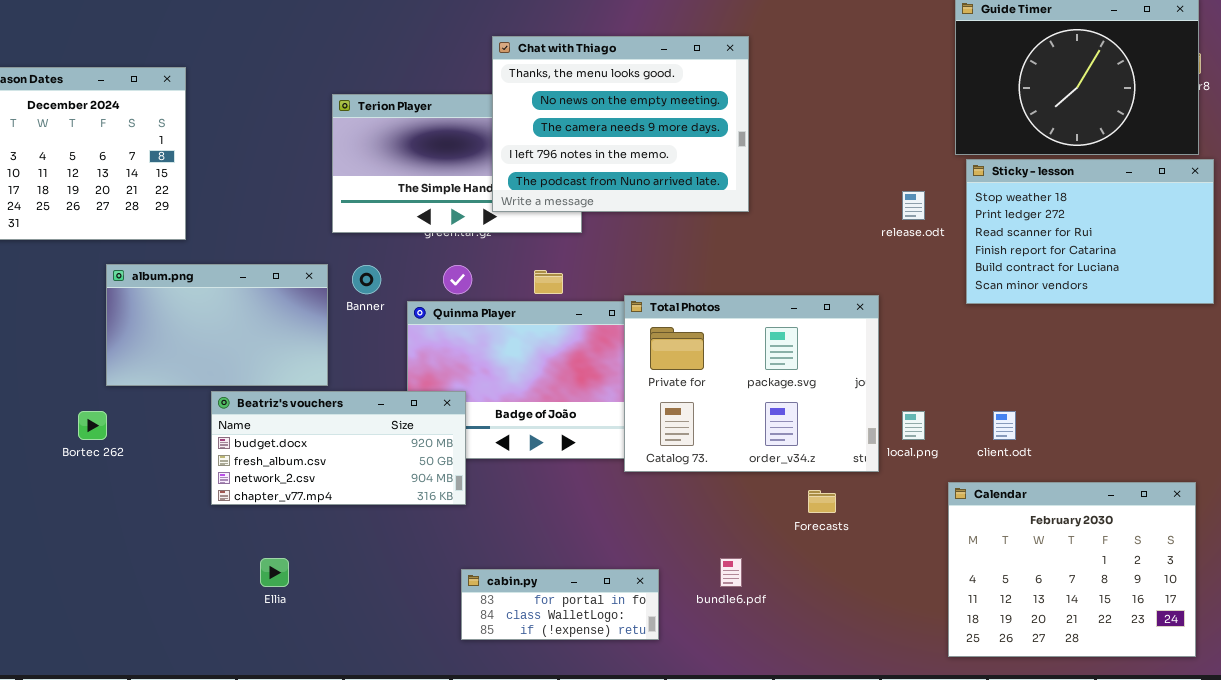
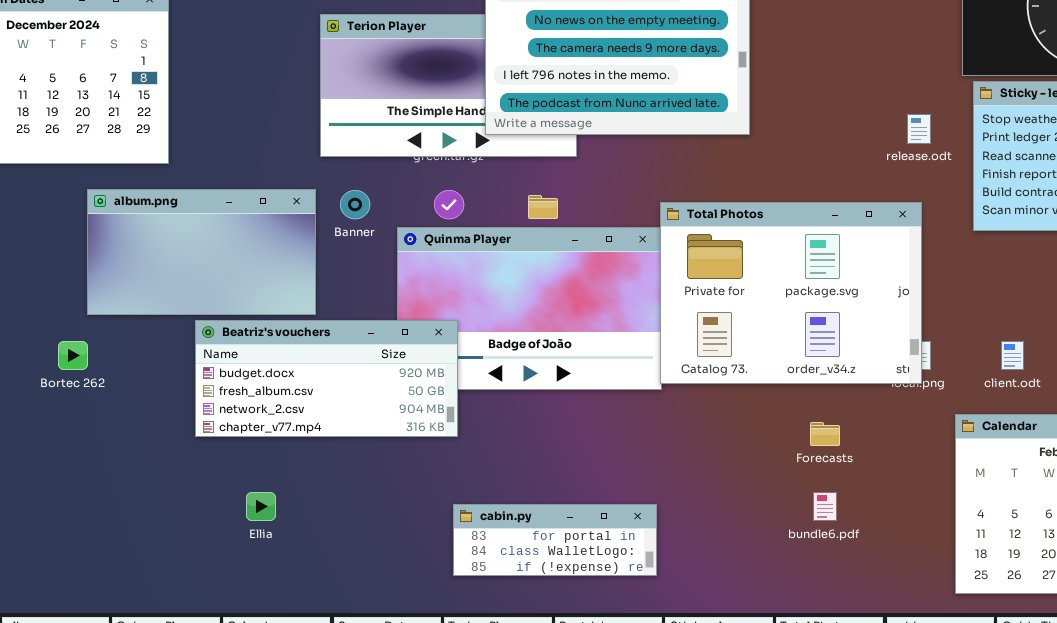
Total Photos: [624,295,879,472] -> [660,202,922,384], moved
bundle6.pdf: [720,558,742,587] -> [813,492,837,521], moved

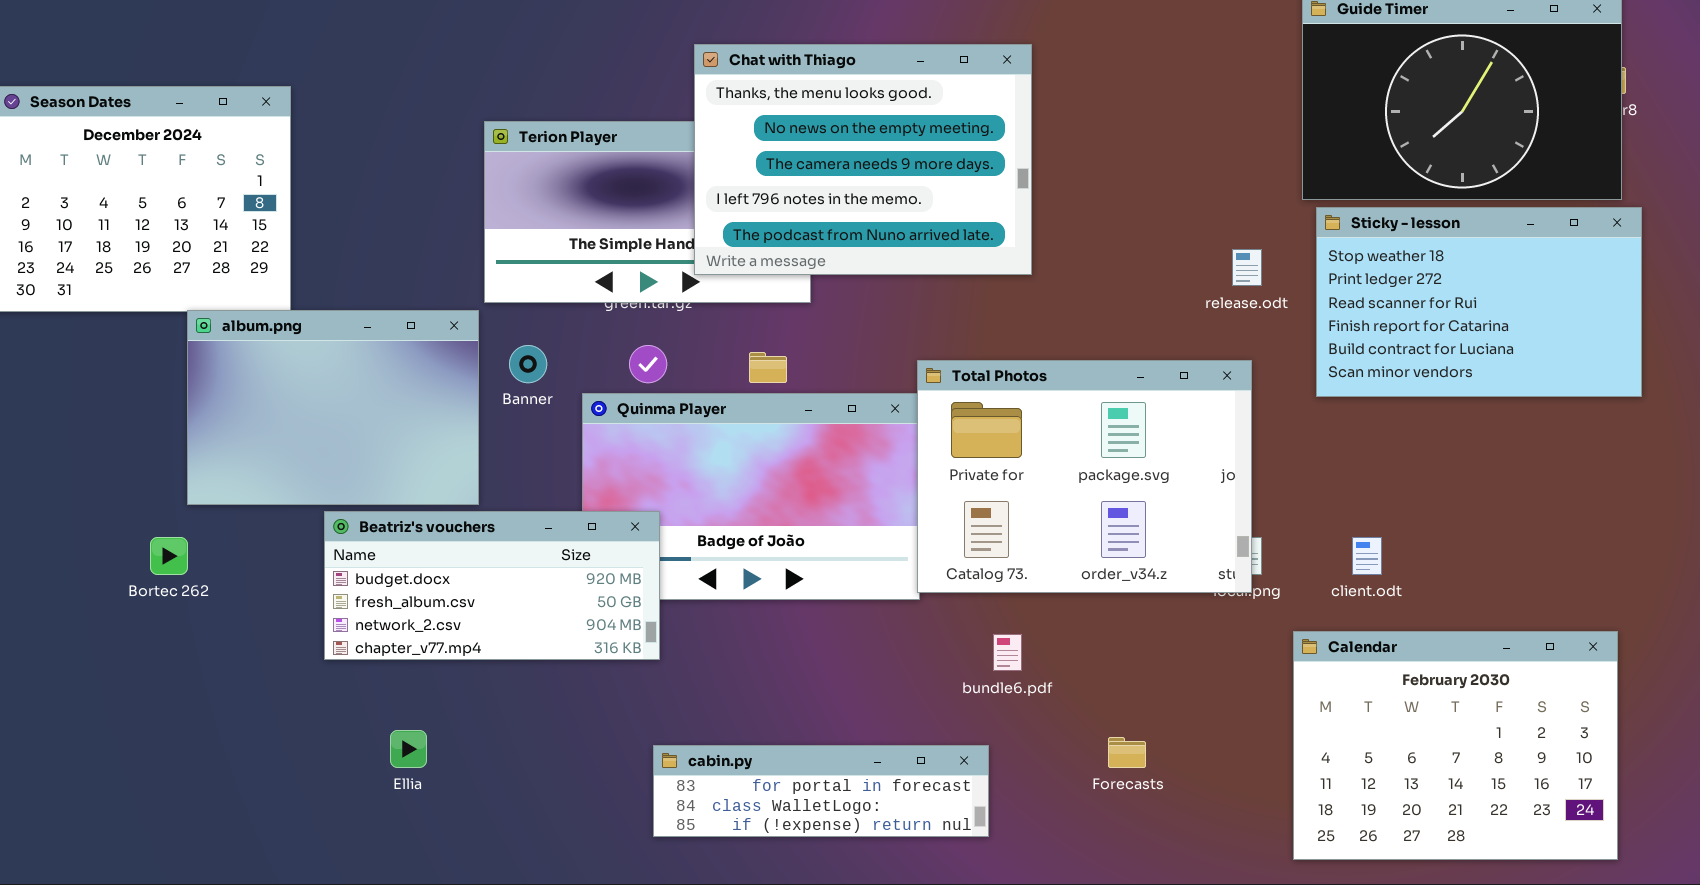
album.png: [87,189,316,315] -> [187,310,479,505], resized
Forecasts: [810,422,840,446] -> [1108,737,1146,768], moved
bundle6.pdf: [813,492,837,521] -> [993,634,1022,671], moved
cabin.py: [453,504,657,576] -> [653,745,989,837], resized

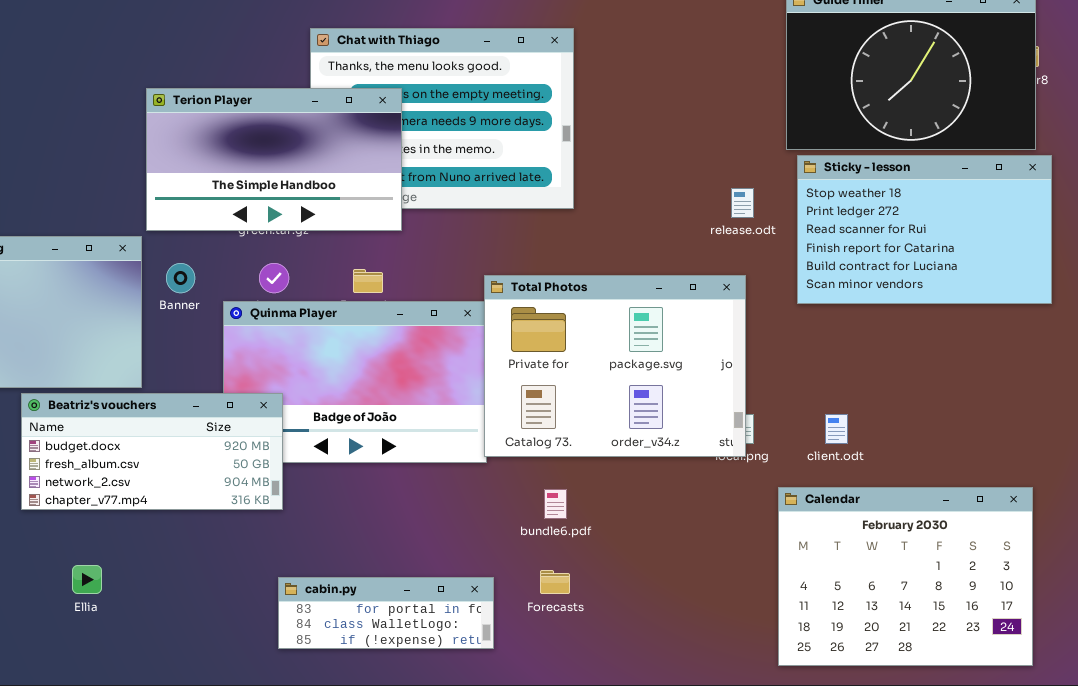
Terion Player: [484,121,811,303] -> [146,88,402,231], raised
Forecasts: [1108,737,1146,768] -> [540,570,570,594], moved
cabin.py: [653,745,989,837] -> [278,577,494,649], resized

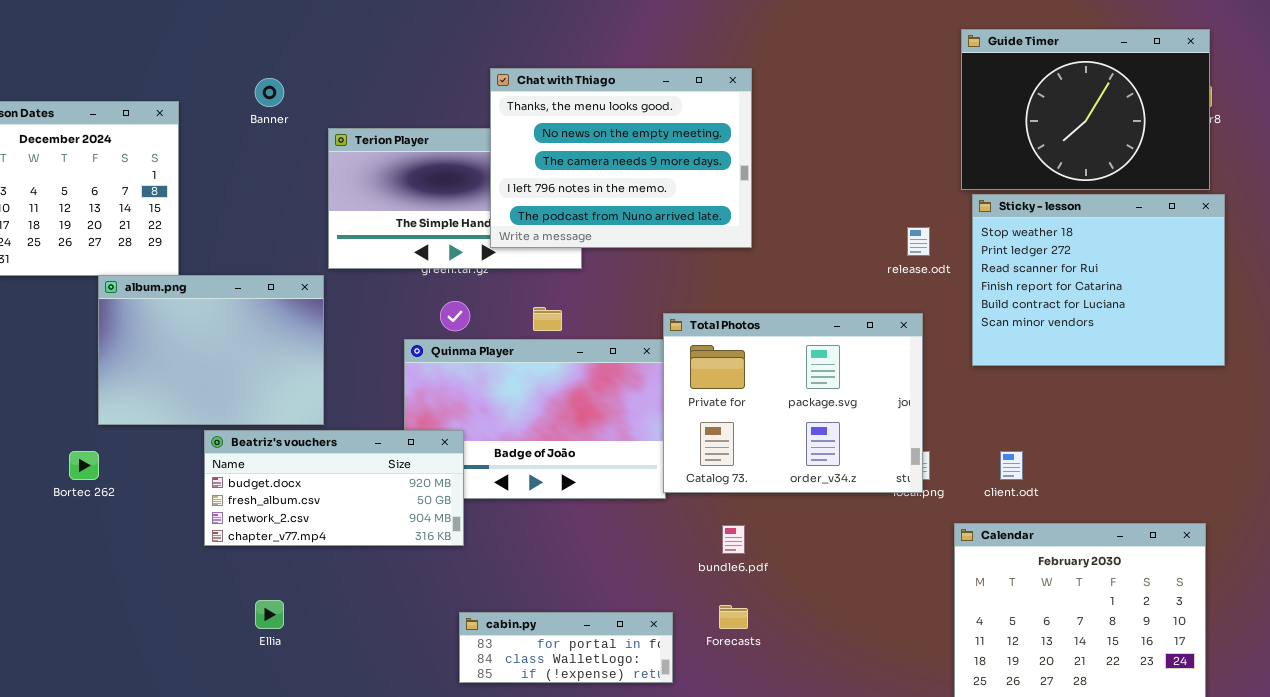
Chat with Thiago: [310,28,574,209] -> [490,68,752,248], raised
Sticky - lesson: [797,155,1052,304] -> [972,194,1225,366], resized
Banner: [166,263,195,293] -> [255,78,284,107], moved

